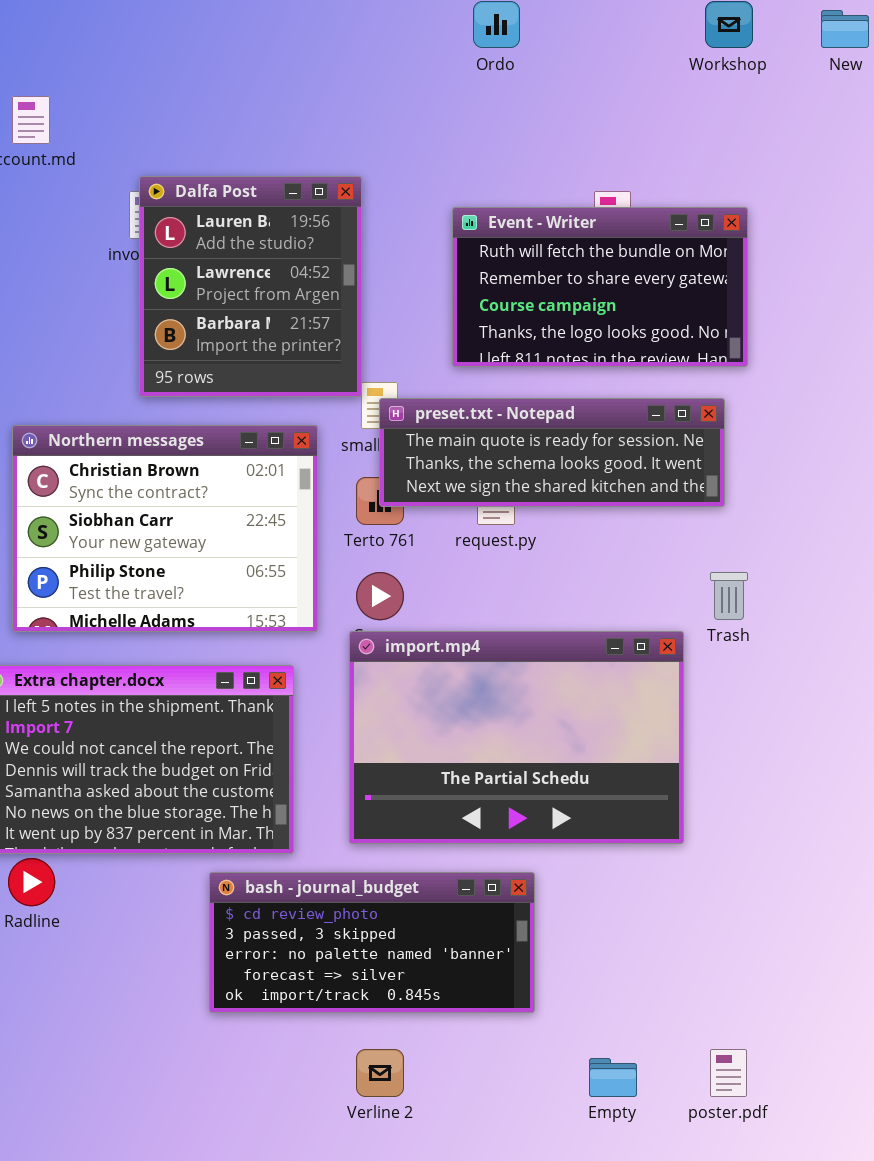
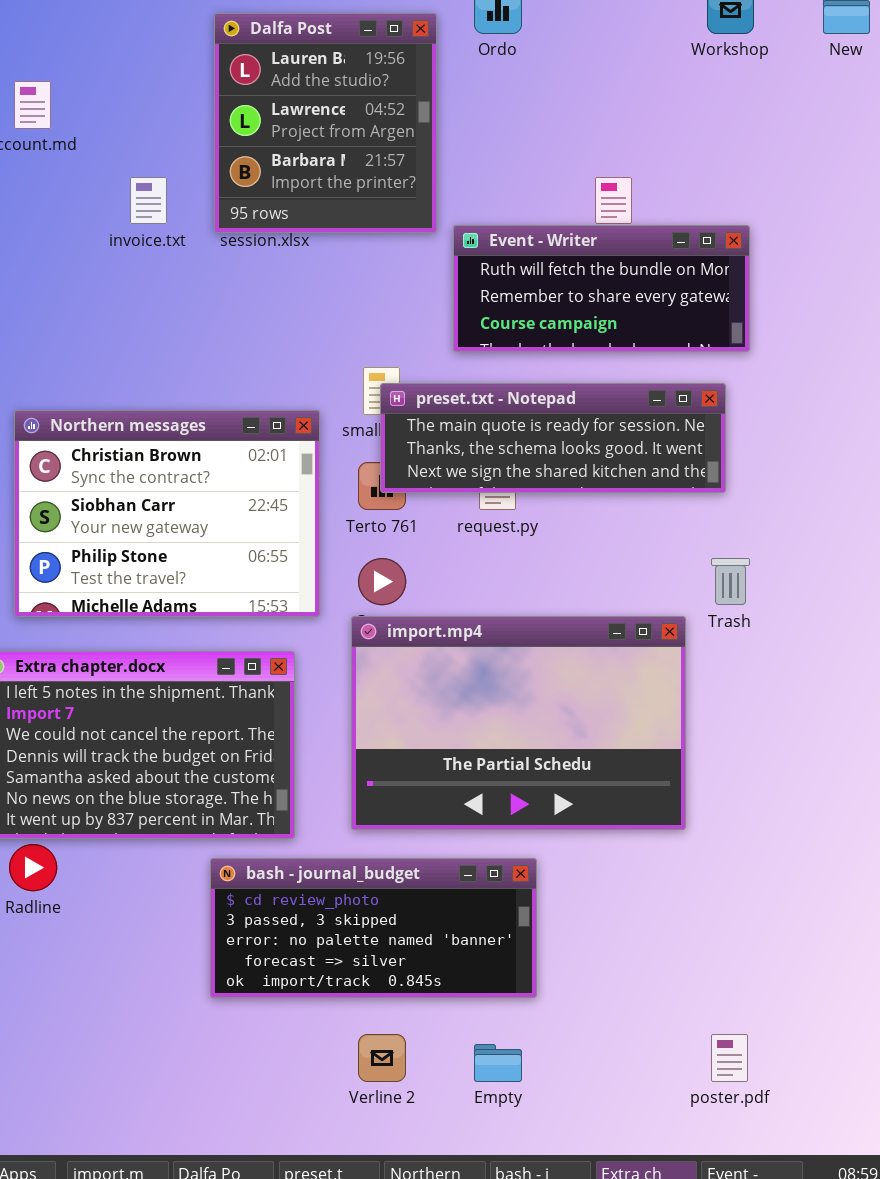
Dalfa Post: [139,176,362,397] -> [214,13,437,233], moved
Event - Writer: [452,207,748,367] -> [453,225,750,352], resized
Empty: [589,1058,637,1097] -> [474,1044,522,1082], moved

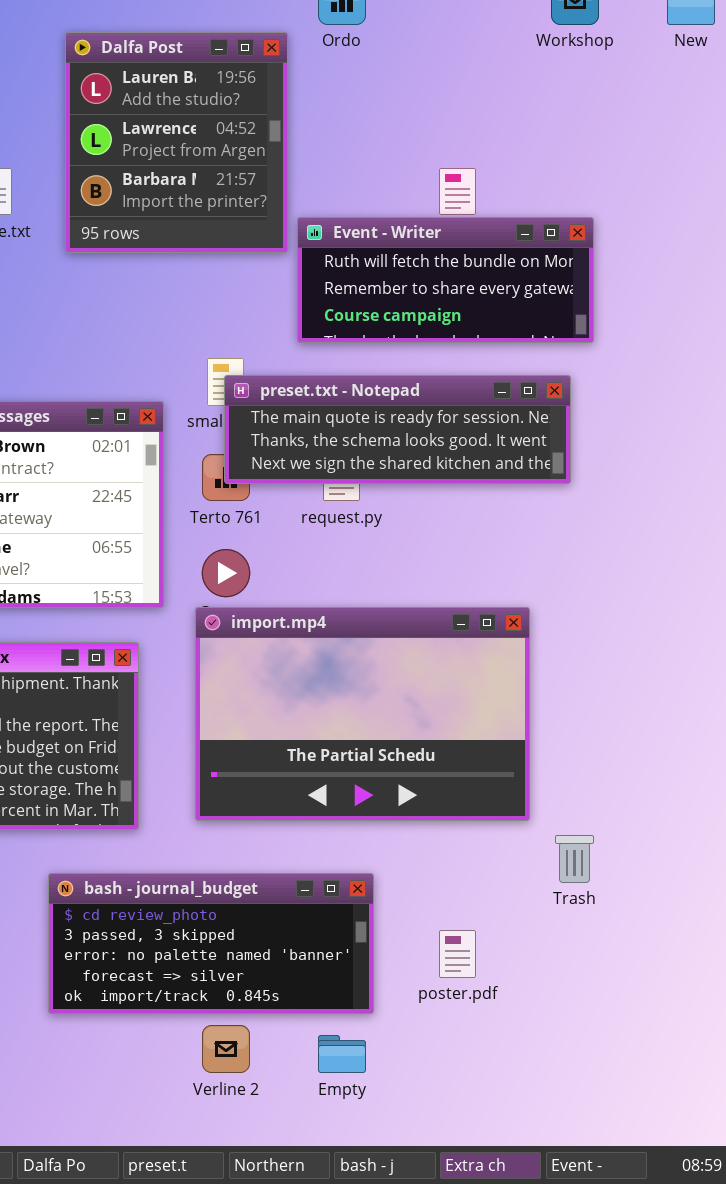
Dalfa Post: [214,13,437,233] -> [65,32,288,253], moved
Trash: [711,558,750,605] -> [555,835,594,883], moved
bash - journal_budget: [210,858,537,998] -> [48,873,374,1014], moved
poster.pdf: [711,1034,748,1082] -> [439,930,476,978], moved

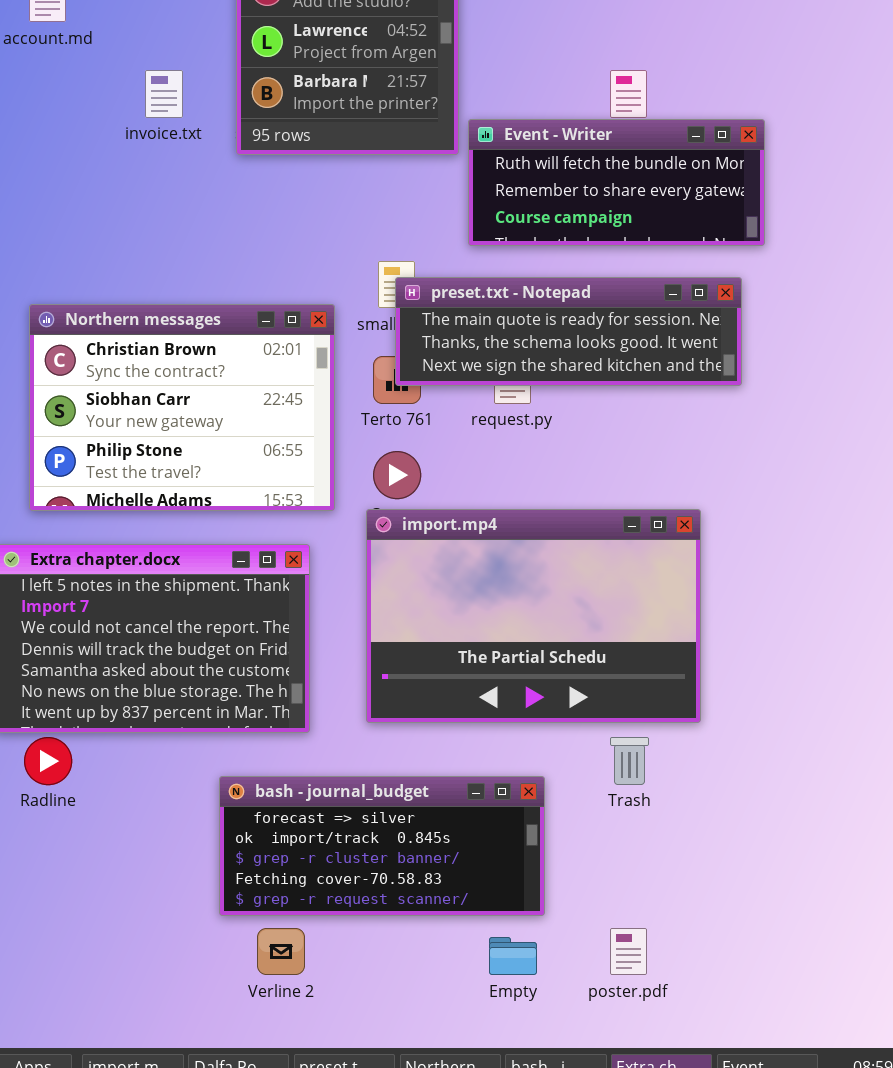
Trash: [555,835,594,883] -> [610,737,649,785], moved
bash - journal_budget: [48,873,374,1014] -> [219,776,545,916], scrolled down 3 rows
poster.pdf: [439,930,476,978] -> [610,928,647,975], moved
Verline 2: [202,1025,250,1073] -> [257,928,305,975], moved

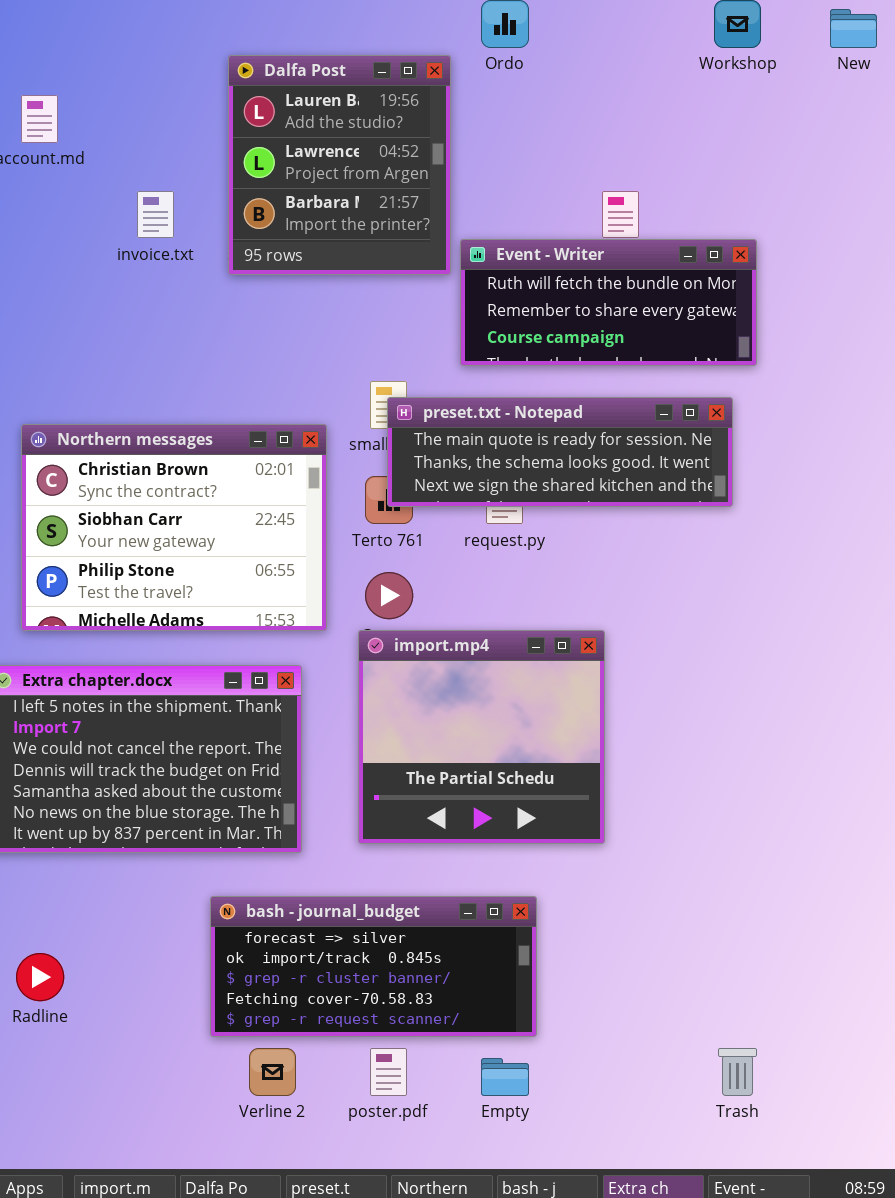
import.mp4: [366,509,701,723] -> [358,630,605,844], resized
Radline: [24,737,72,785] -> [16,953,64,1001], moved
Trash: [610,737,649,785] -> [718,1048,757,1096], moved
poster.pdf: [610,928,647,975] -> [370,1048,407,1096], moved

